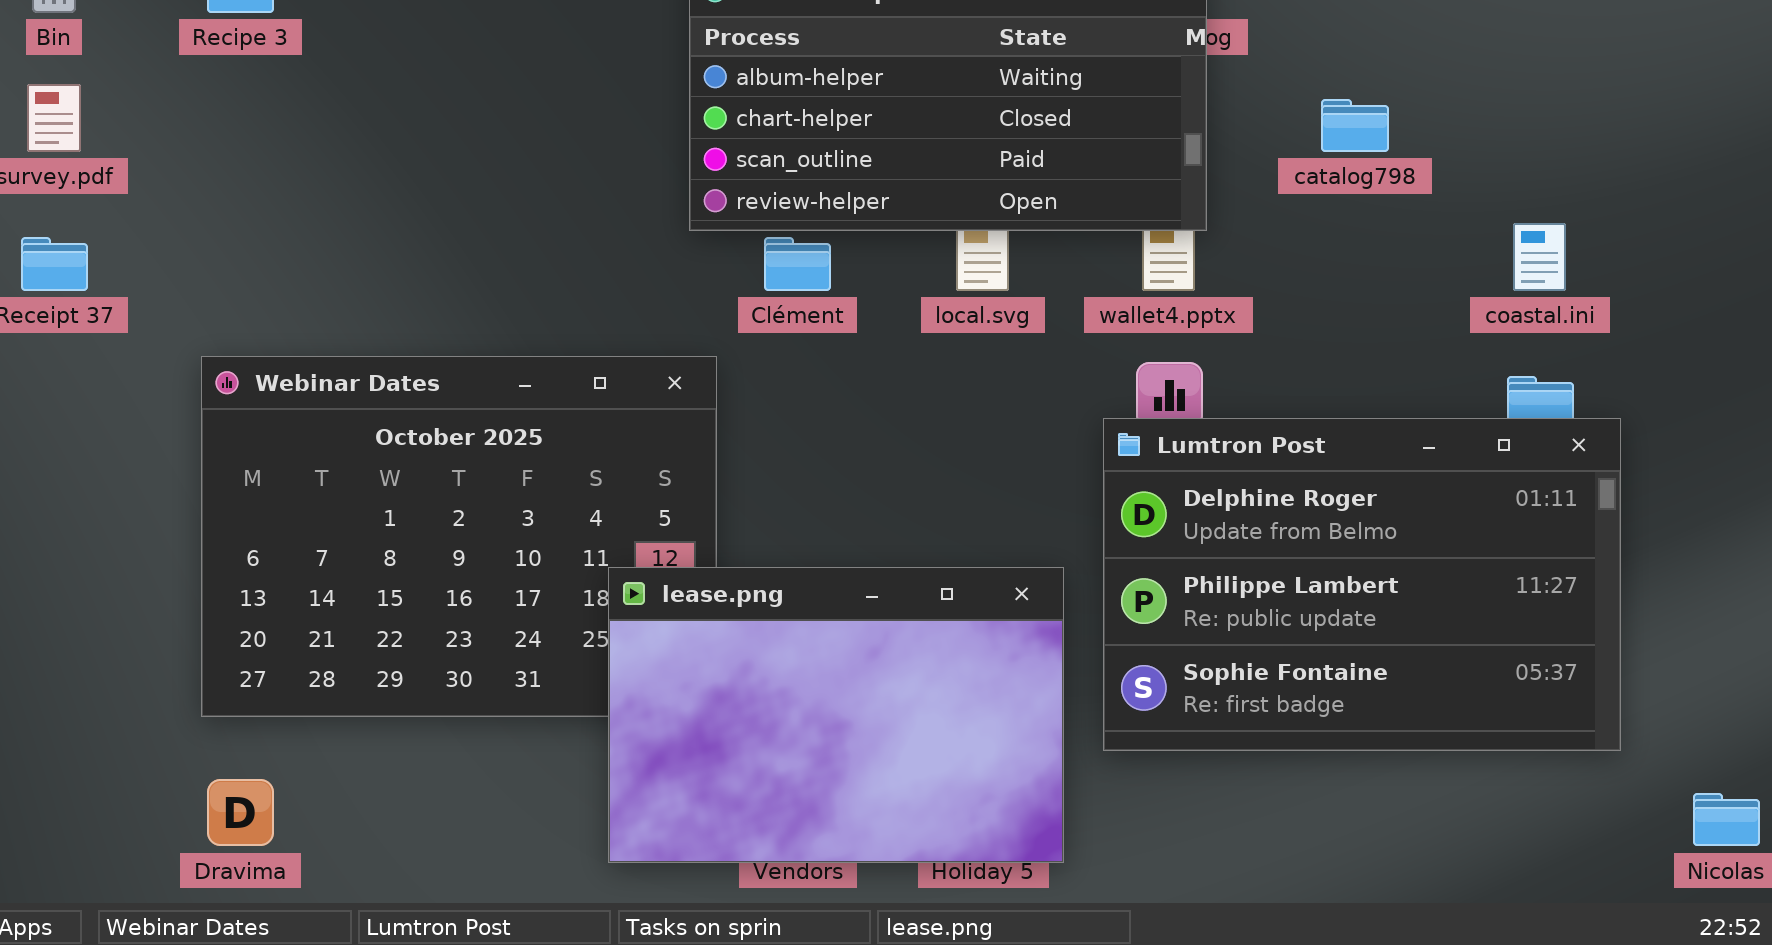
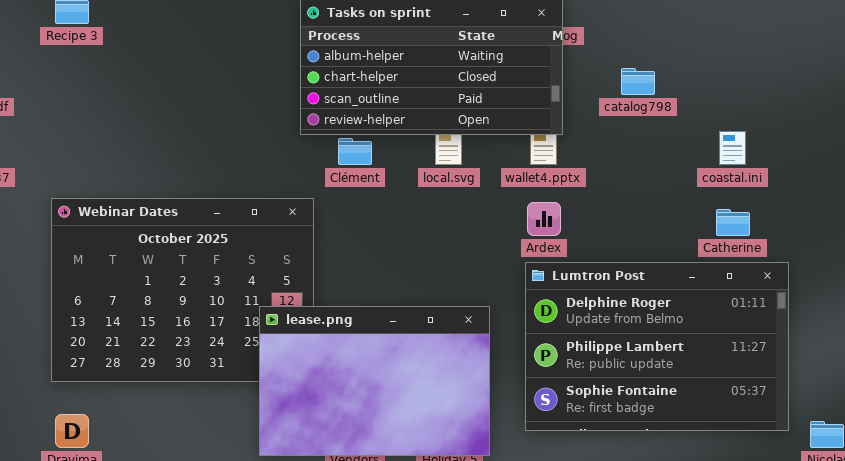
Lumtron Post: [1103,418,1621,751] -> [525,262,789,431], moved

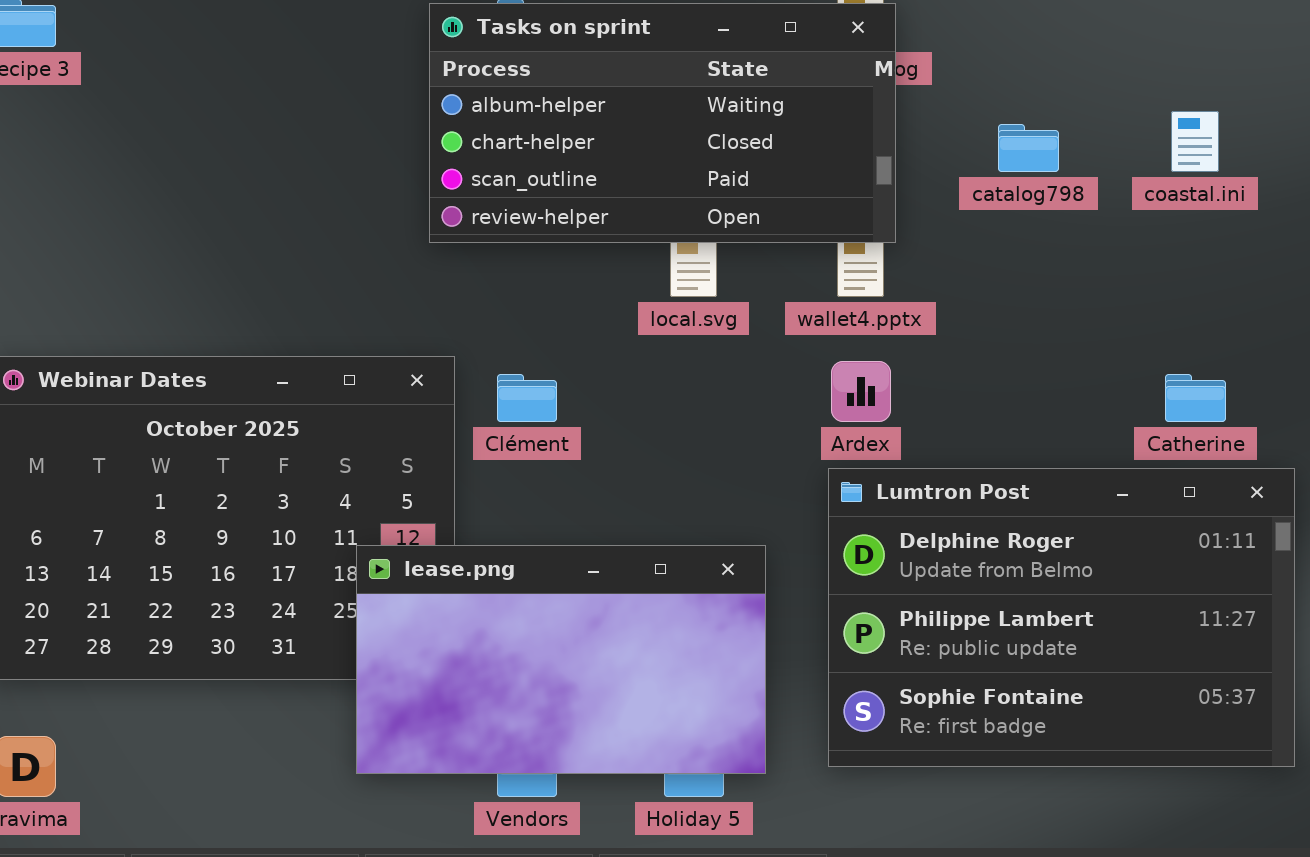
coastal.ini: [719,131,746,165] -> [1171,111,1219,172], moved
Clément: [338,138,372,165] -> [497,374,557,422], moved
lease.png: [259,306,490,456] -> [356,545,766,774], resized

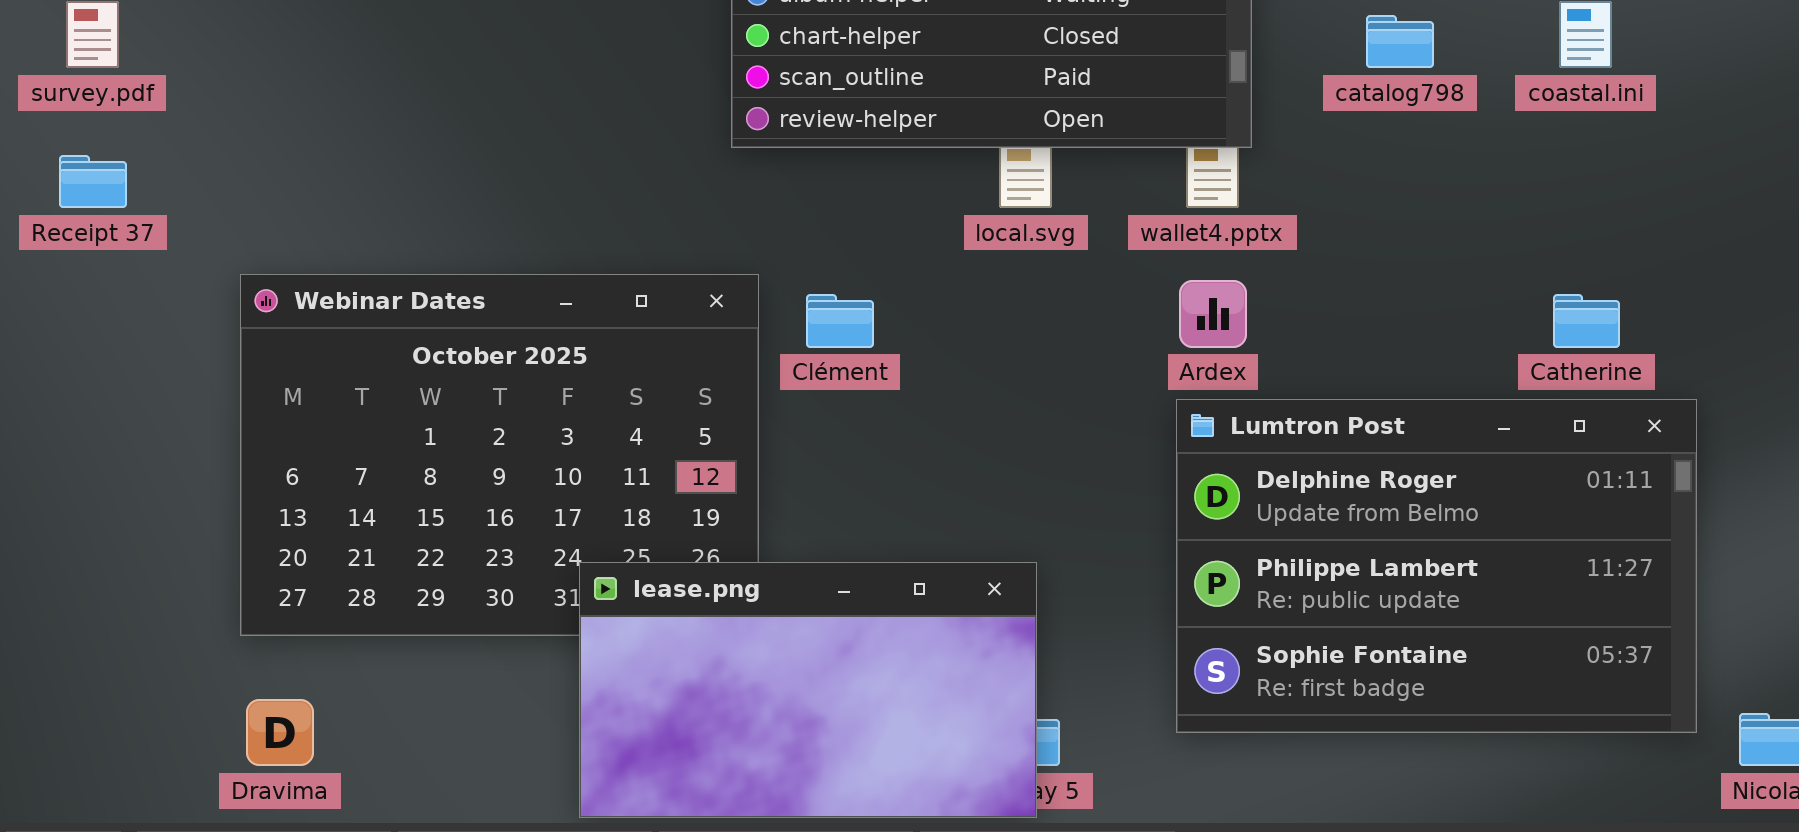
lease.png: [356,545,766,774] -> [579,562,1037,818], moved

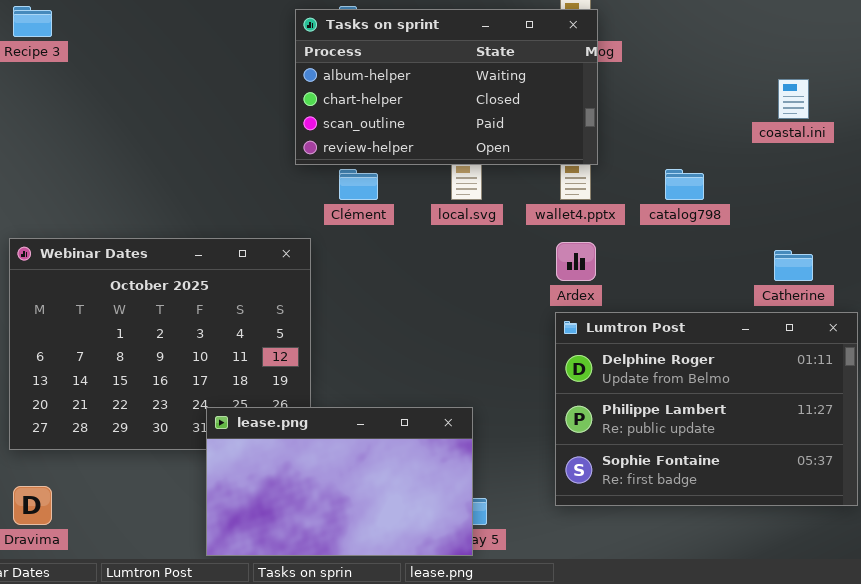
catalog798: [1366,15,1434,68] -> [665,169,704,200], moved
Clément: [806,294,874,348] -> [339,169,378,200], moved

